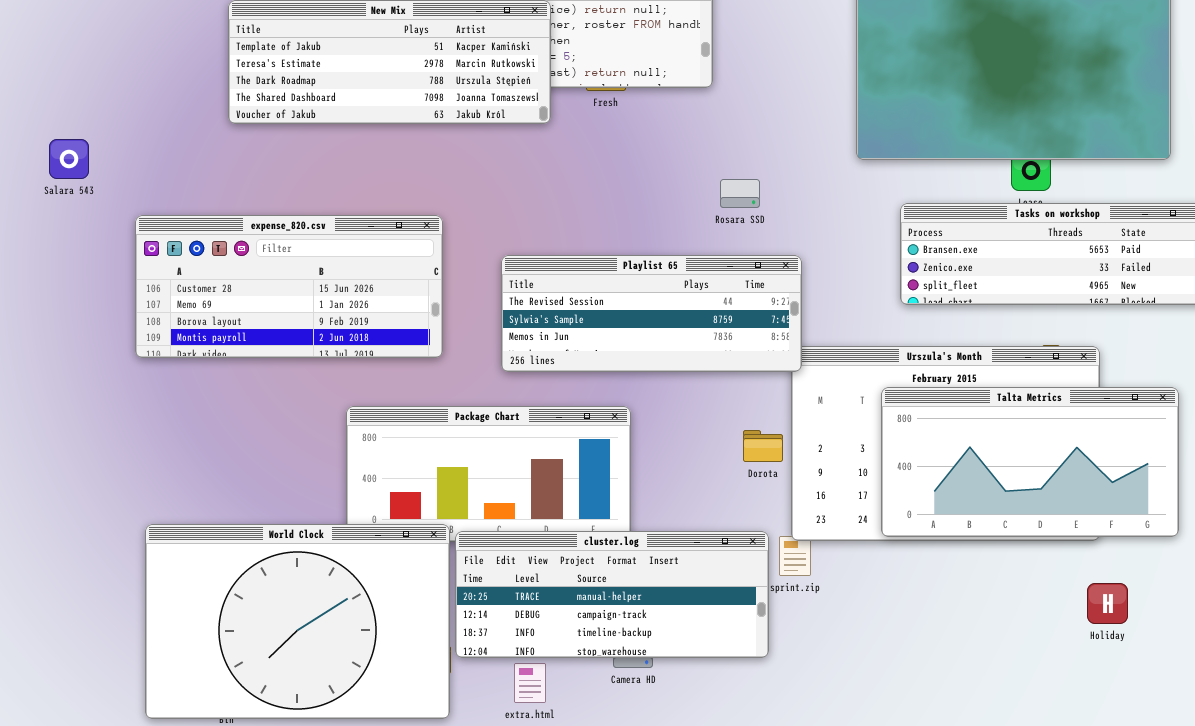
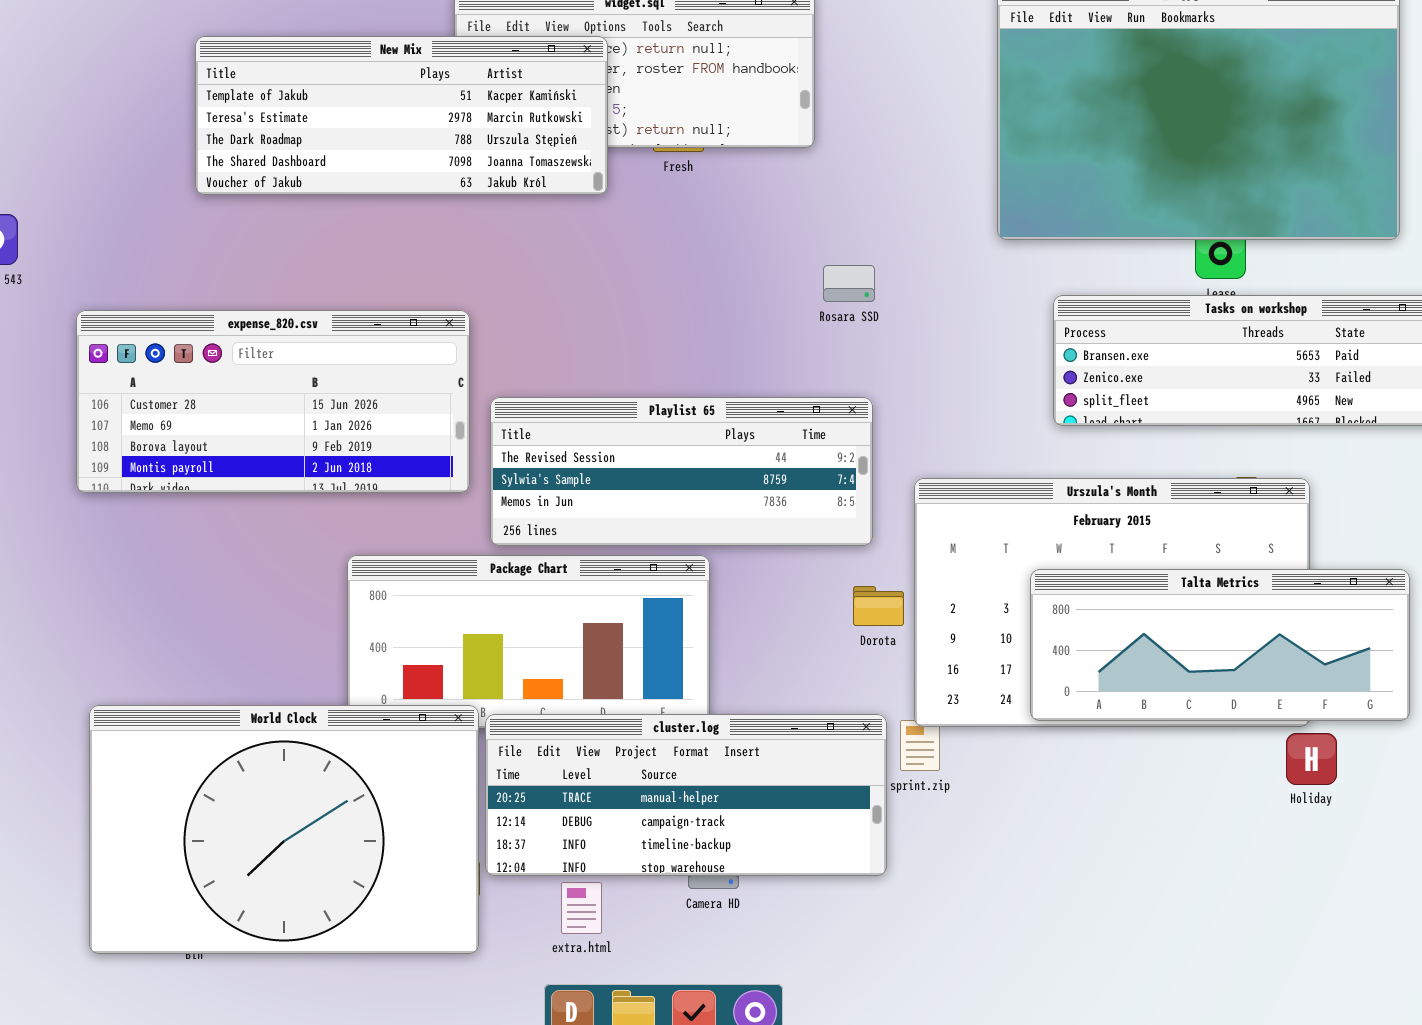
Playlist 65: [501,255,802,372] -> [490,397,873,546], moved
Talta Metrics: [881,387,1179,537] -> [1030,569,1410,721], resized
Holiday: [1087,583,1128,624] -> [1286,733,1337,785], moved

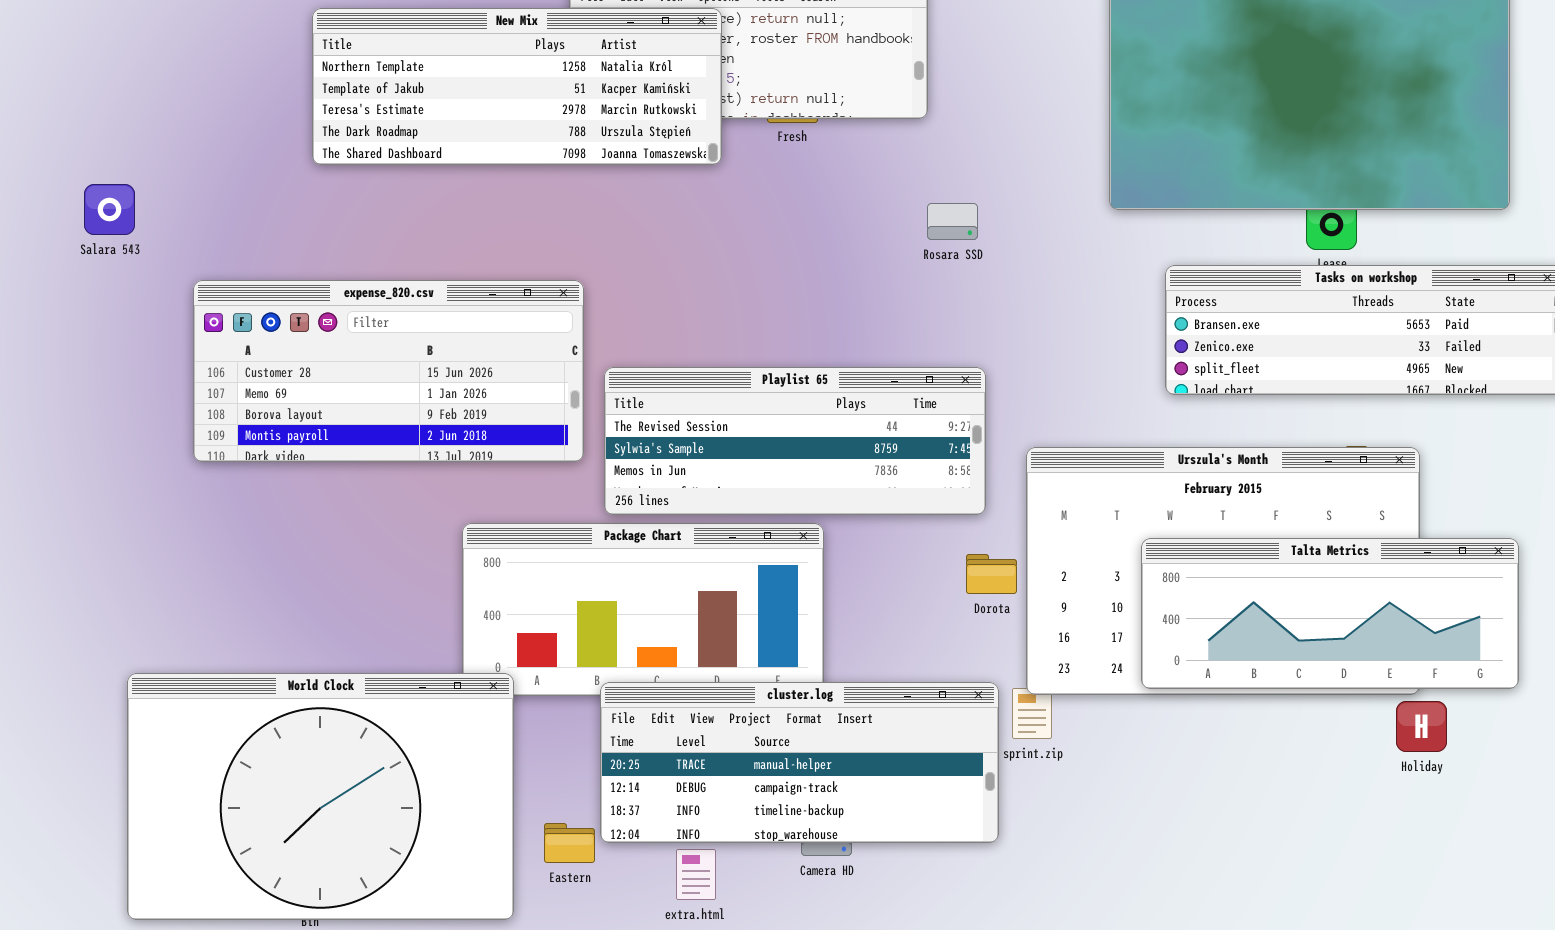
New Mix: [195,36,608,195] -> [312,8,722,165], scrolled up 1 row
Rosara SSD: [823,265,875,302] -> [927,203,978,240], moved
World Clock: [89,705,479,954] -> [127,673,514,920], moved

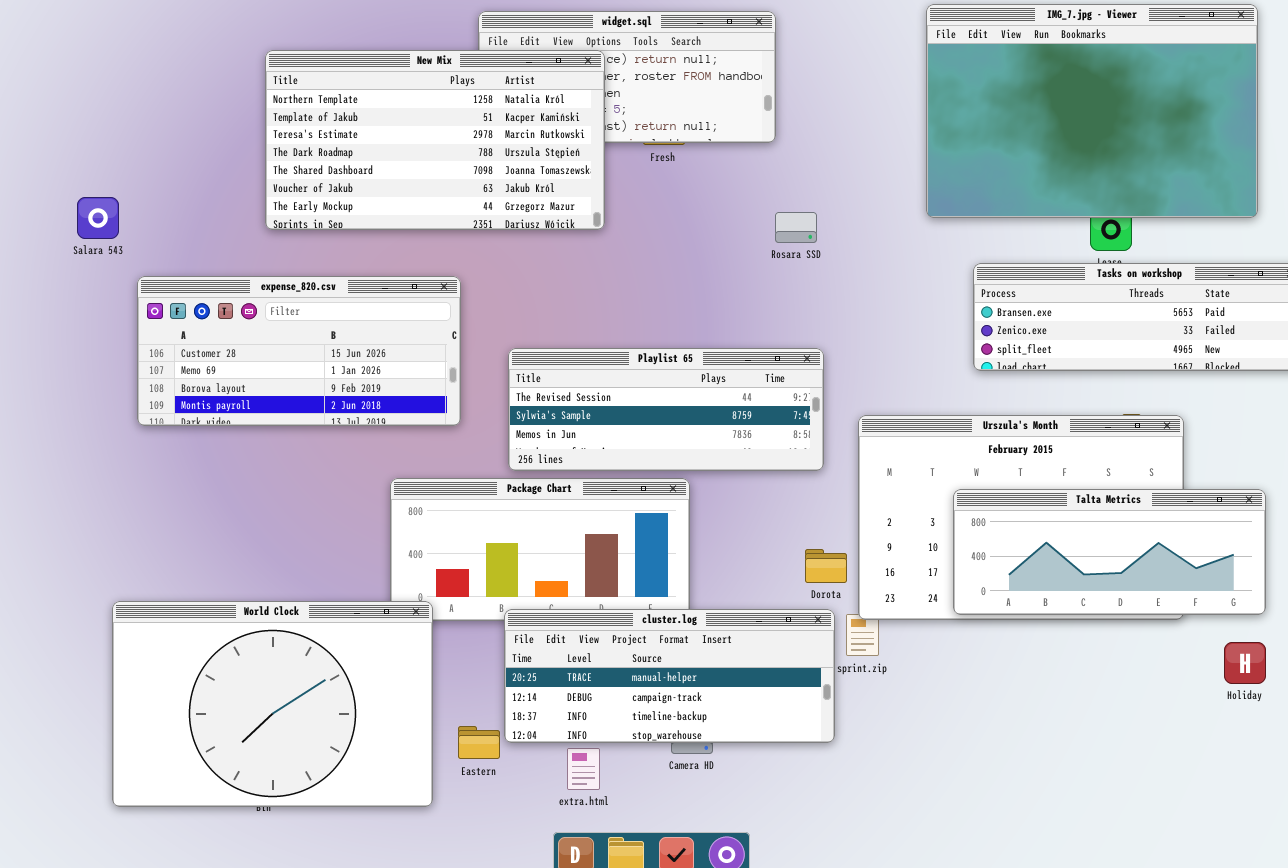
New Mix: [312,8,722,165] -> [265,50,605,230], resized
expense_820.csv: [193,280,584,462] -> [137,276,461,426], moved
Dorota: [966,554,1017,594] -> [805,549,847,583], moved
Holiday: [1396,701,1447,752] -> [1224,642,1266,684], moved

